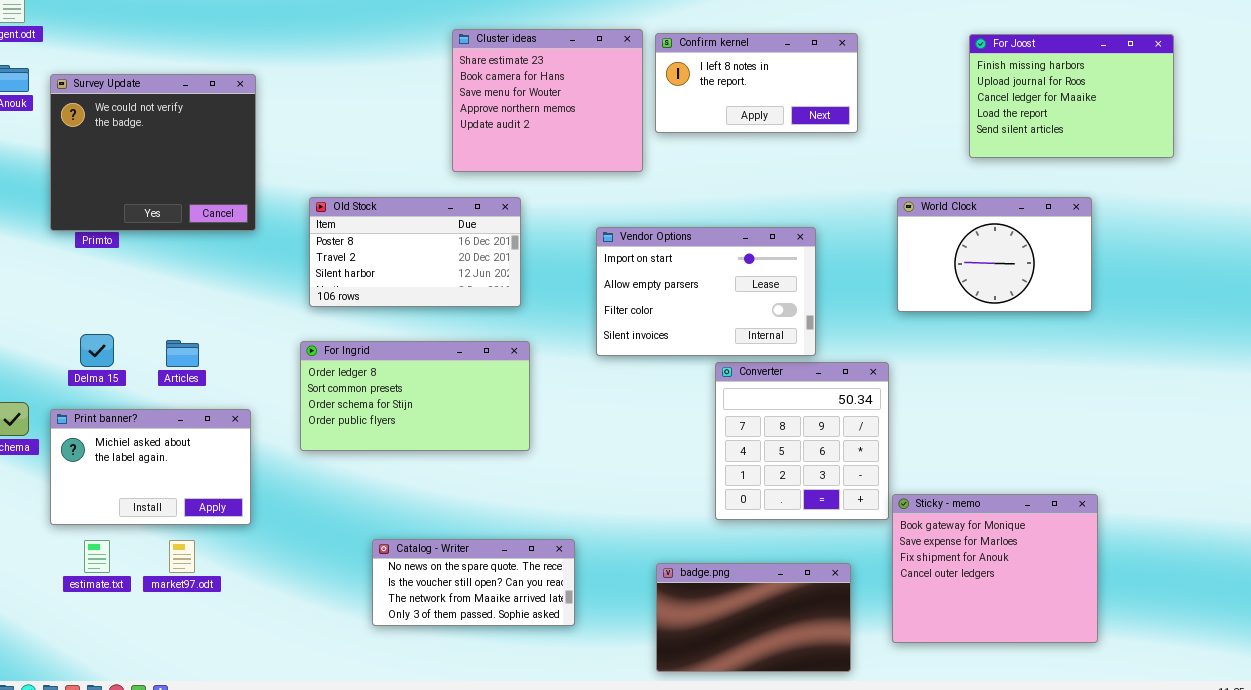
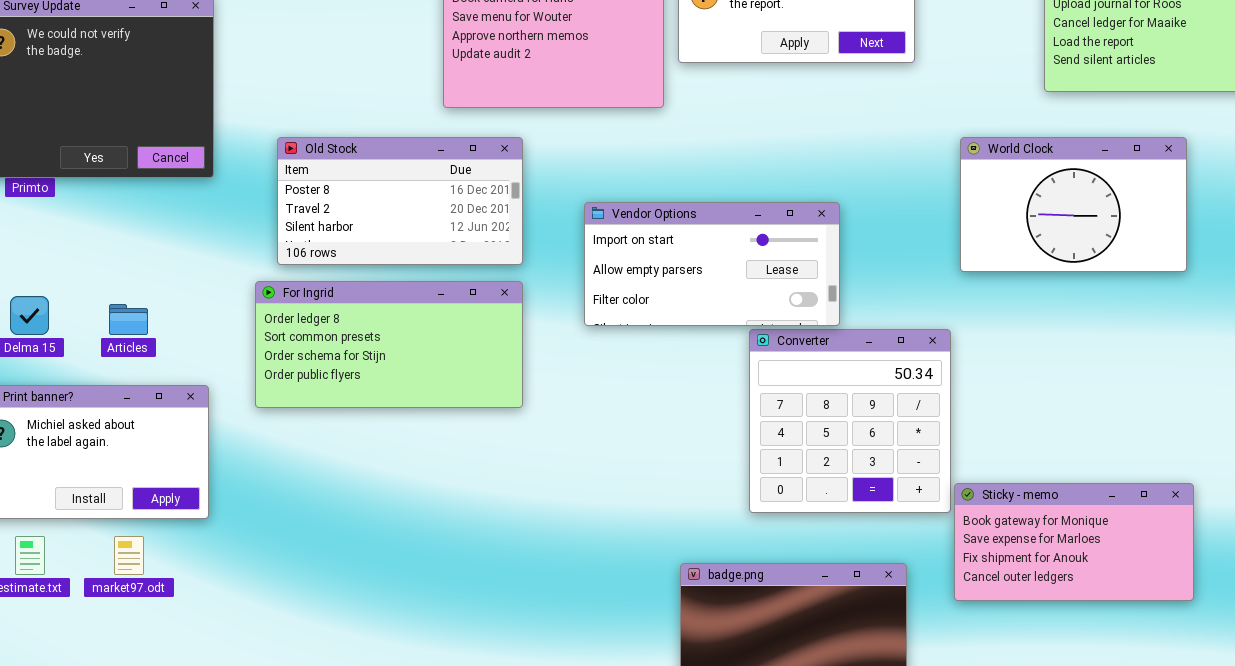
Vendor Options: [596,227,816,356] -> [584,202,840,326], moved, resized
For Ingrid: [300,341,530,451] -> [255,281,523,408], moved
Sticky - memo: [892,494,1098,643] -> [954,483,1194,601], resized
Catalog - Writer: [372,539,575,626] -> none, closed

